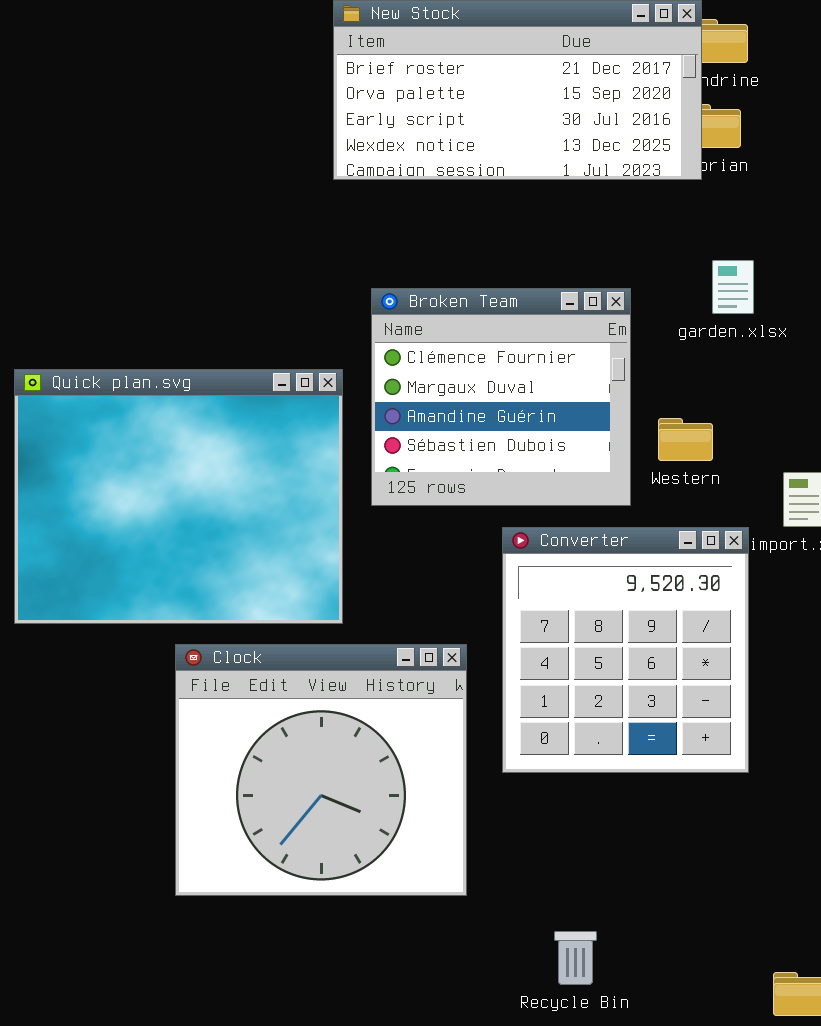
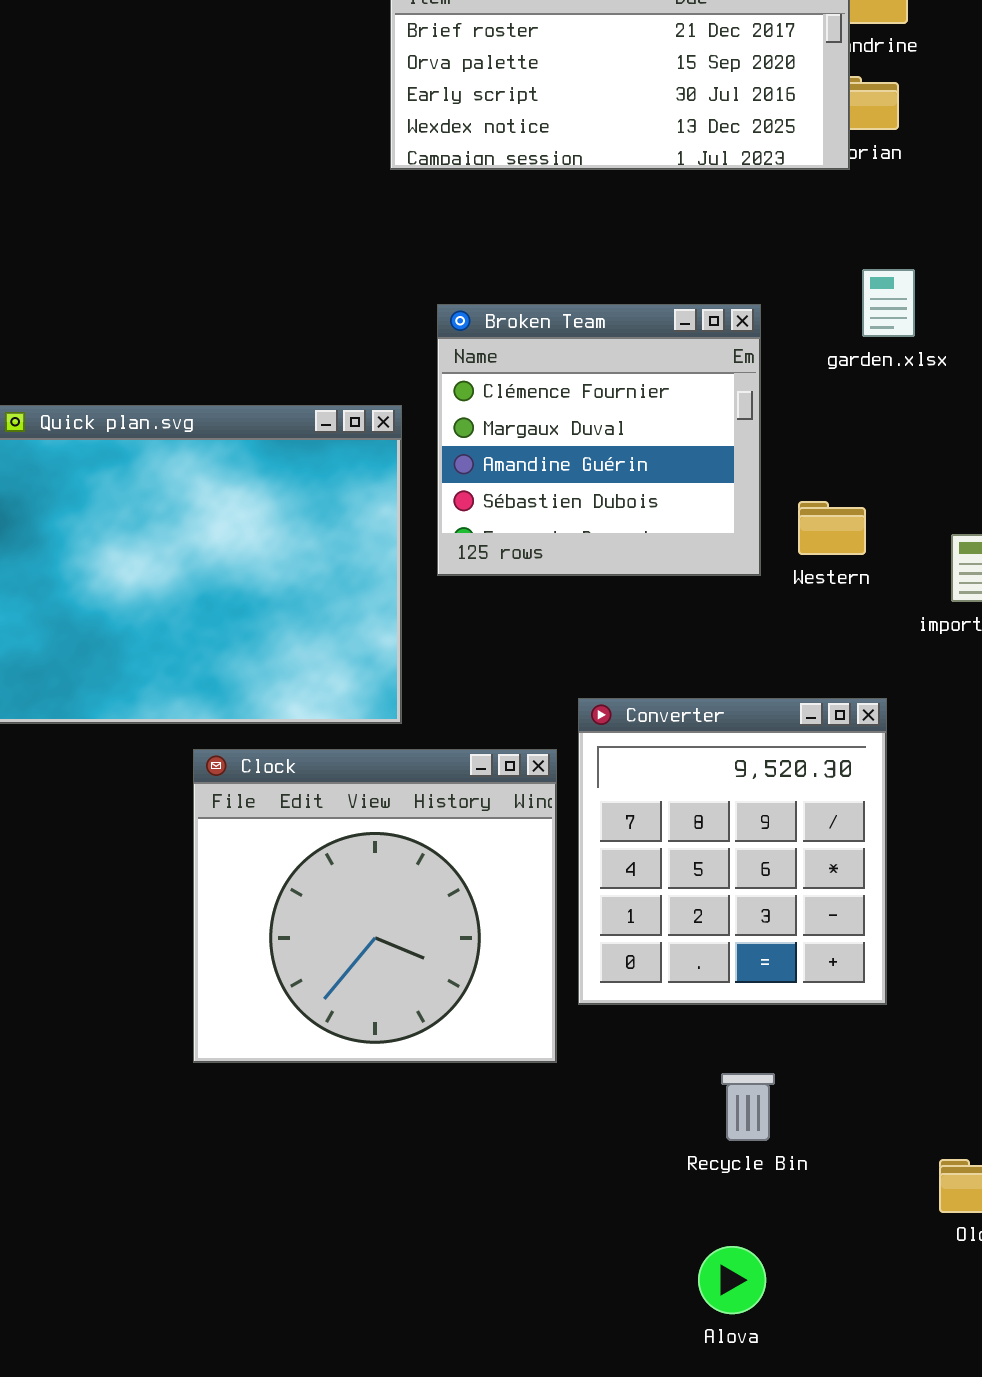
Western: [658,418,713,461] -> [798,501,866,555], moved
Converter: [502,527,749,773] -> [578,698,887,1005], moved
Recycle Bin: [554,931,597,985] -> [721,1073,775,1141], moved

